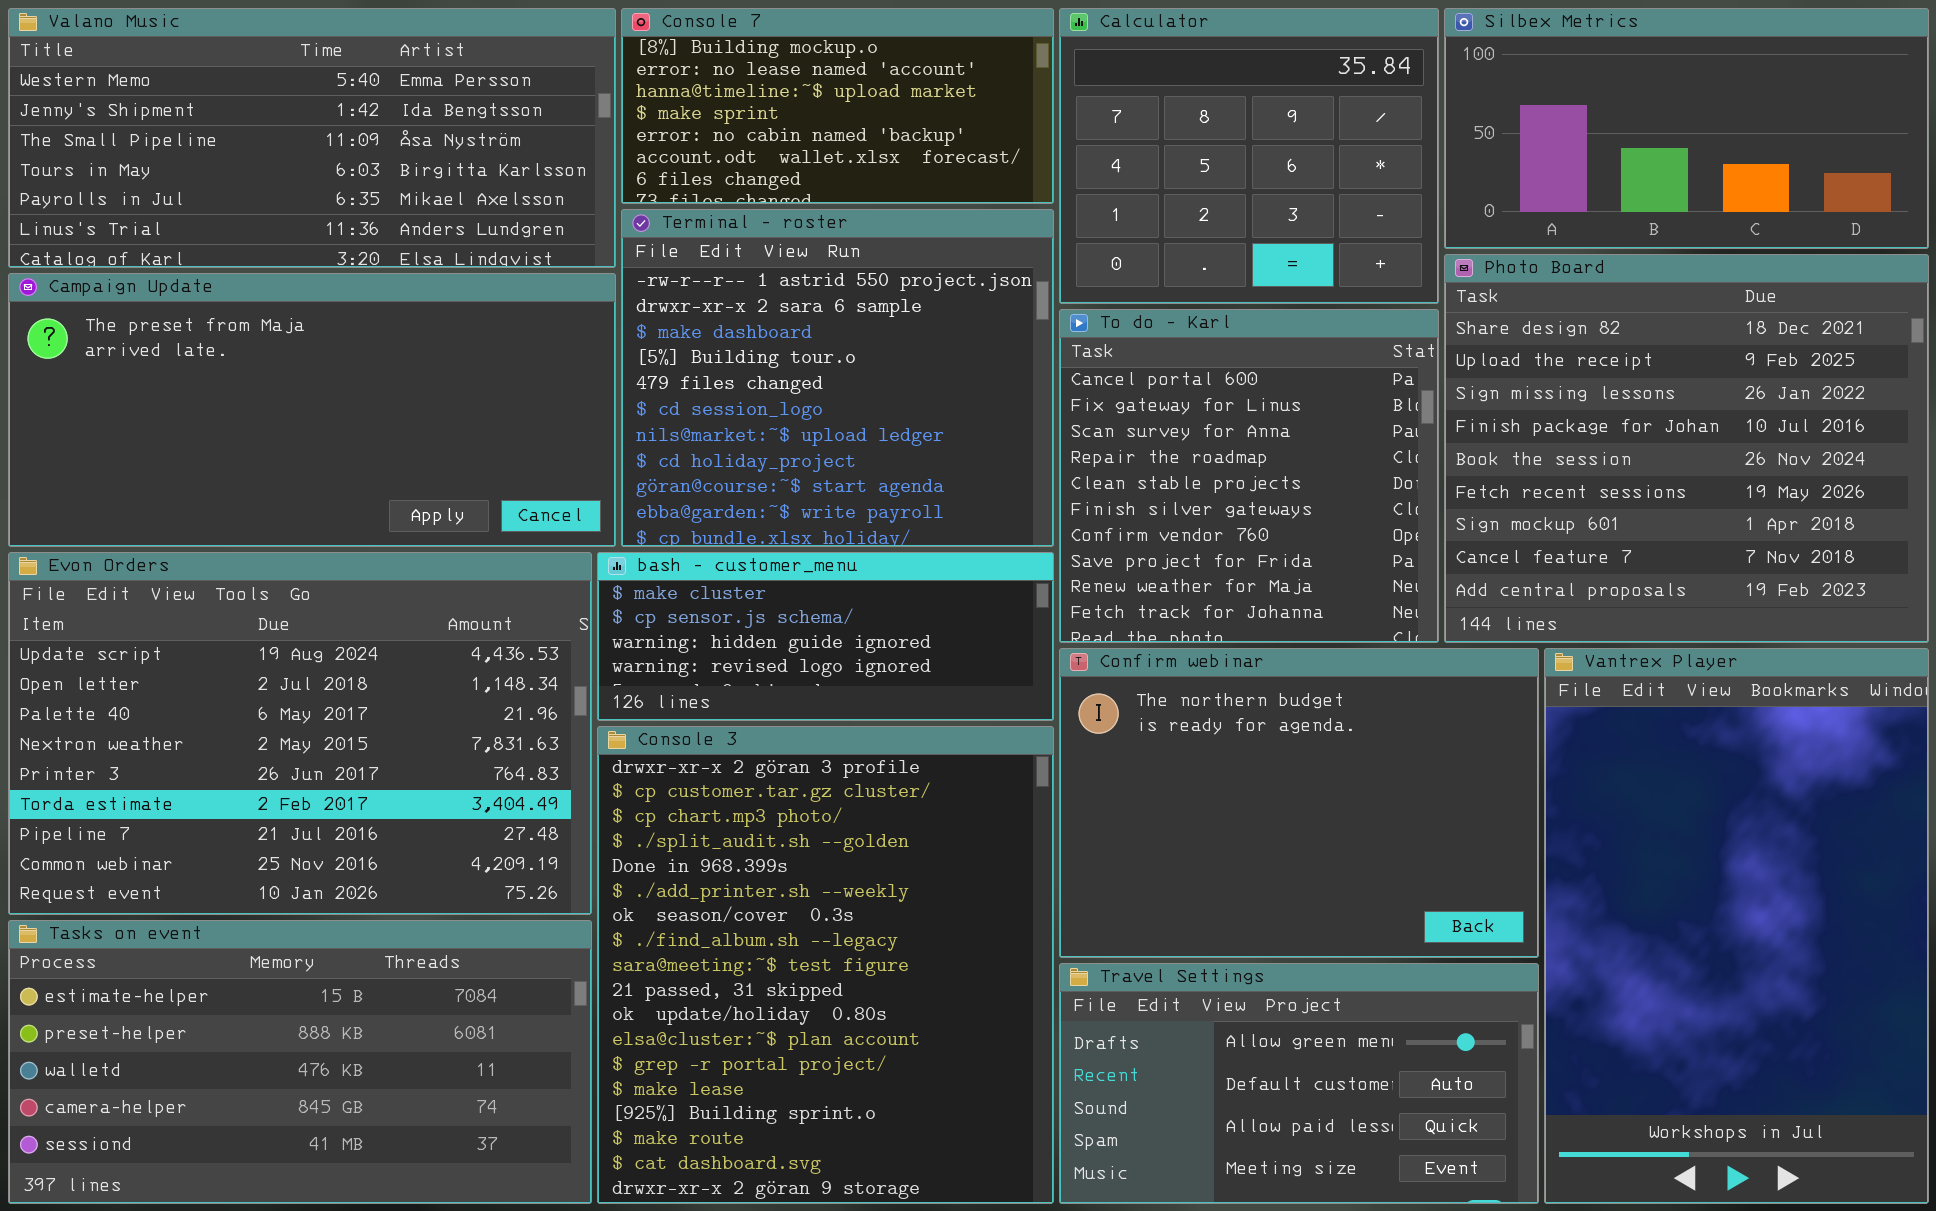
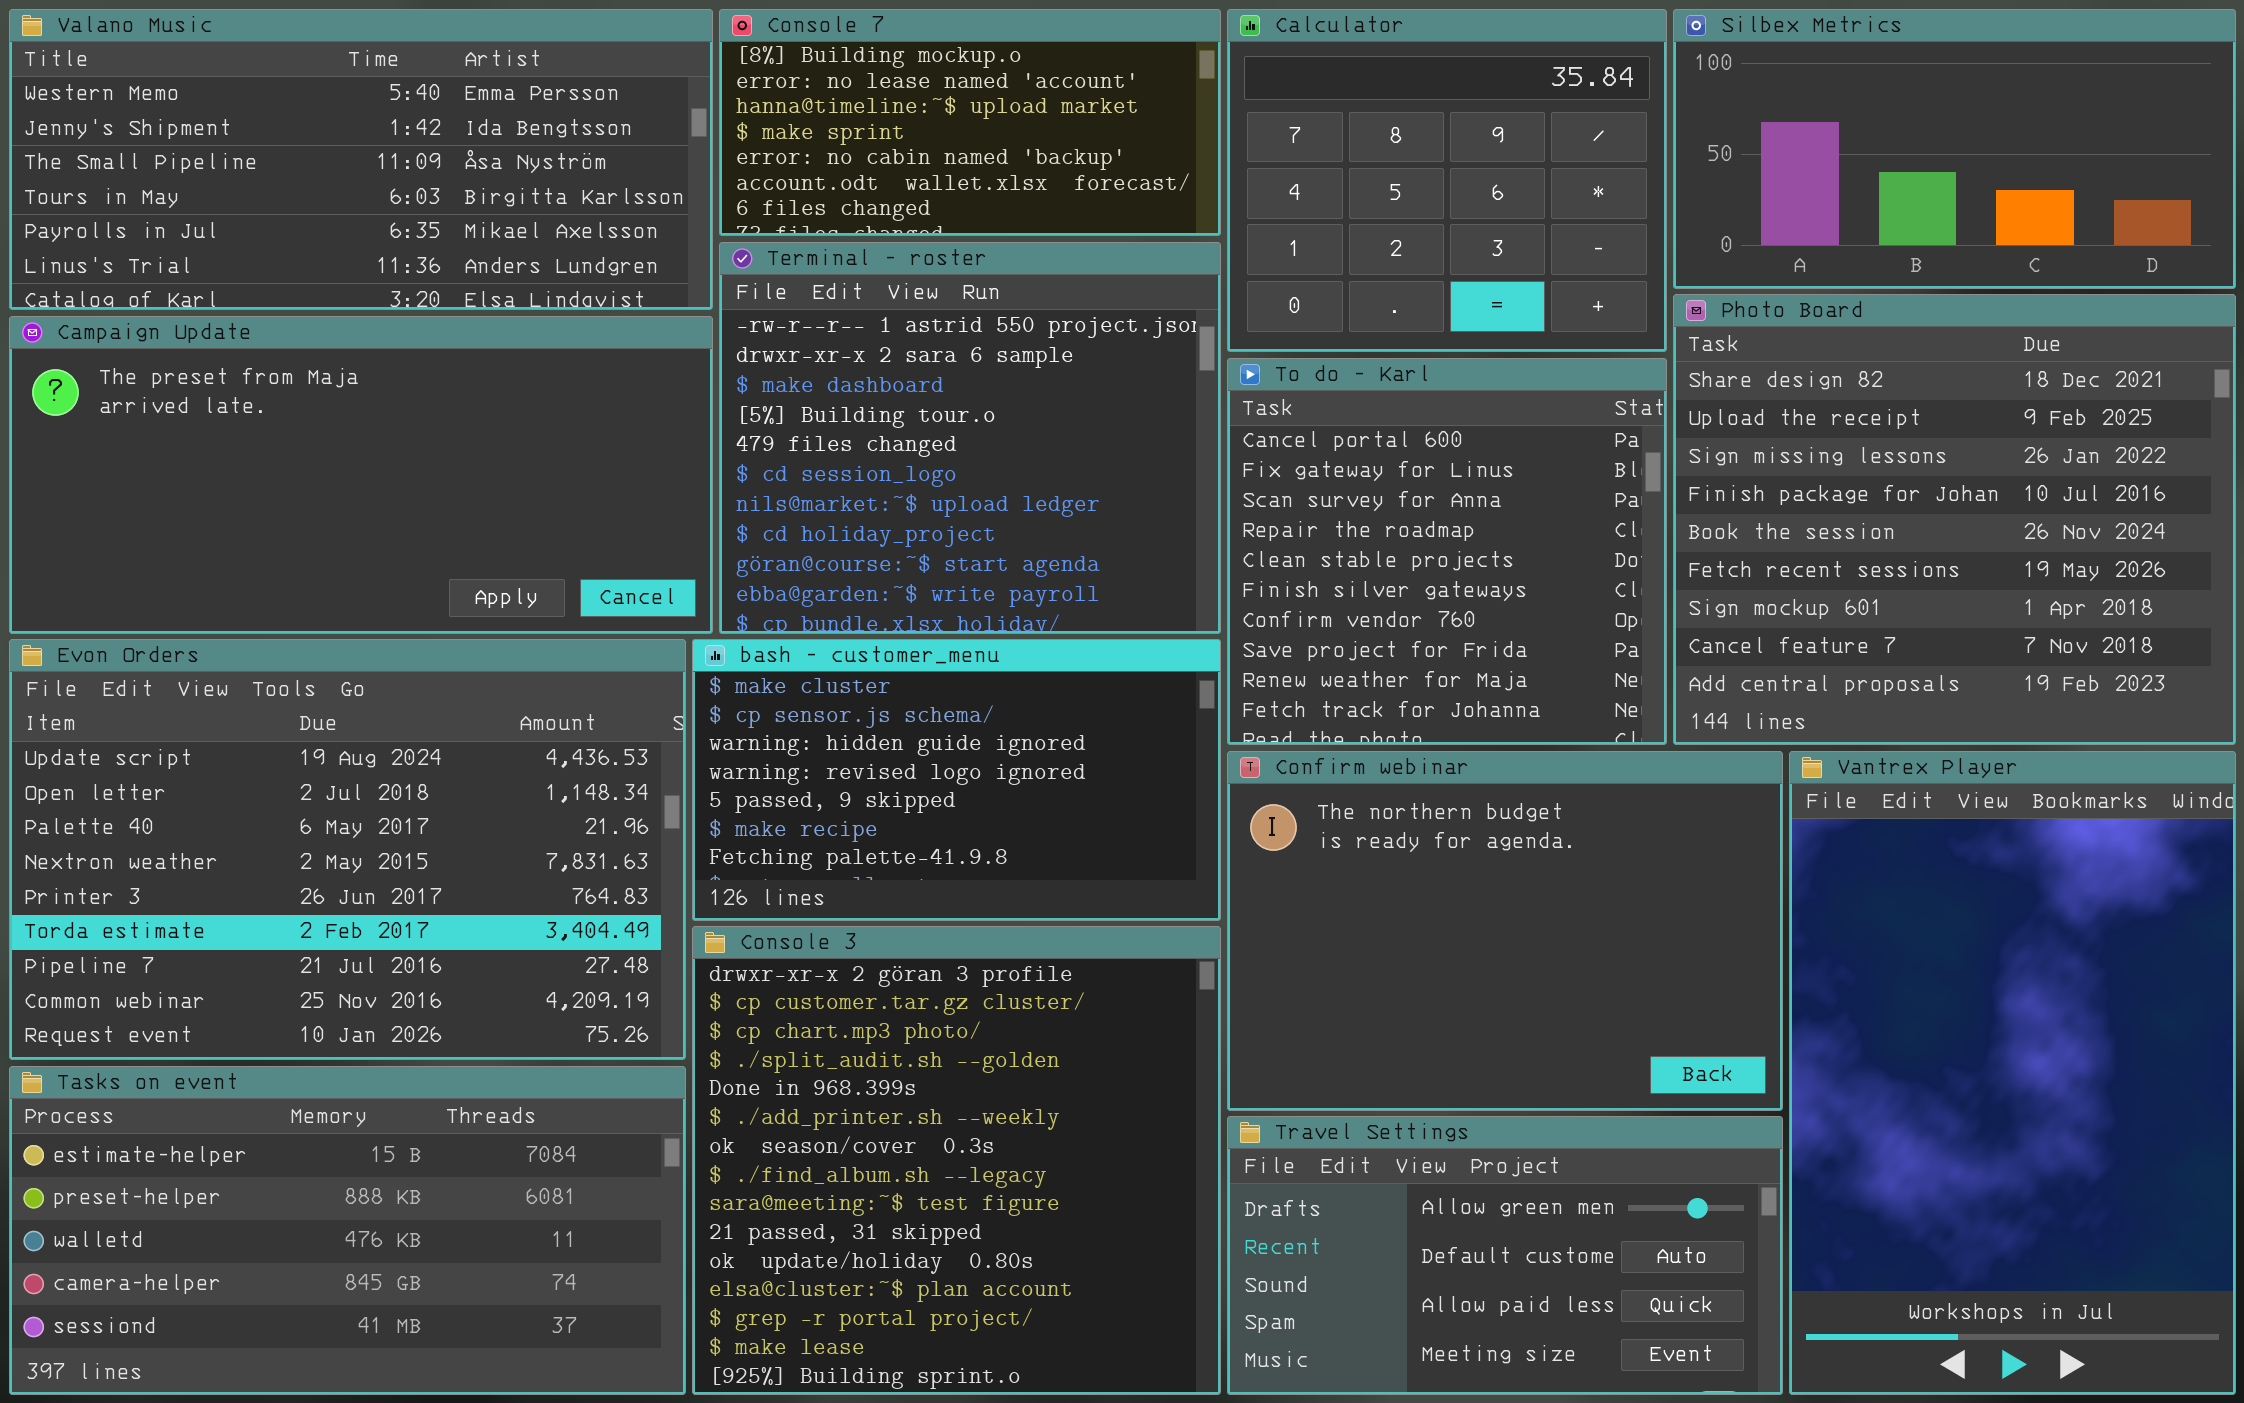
bash - customer_menu: [597,552,1054,721] -> [692,639,1221,921], resized
Console 3: [597,726,1054,1204] -> [692,926,1221,1395], resized

